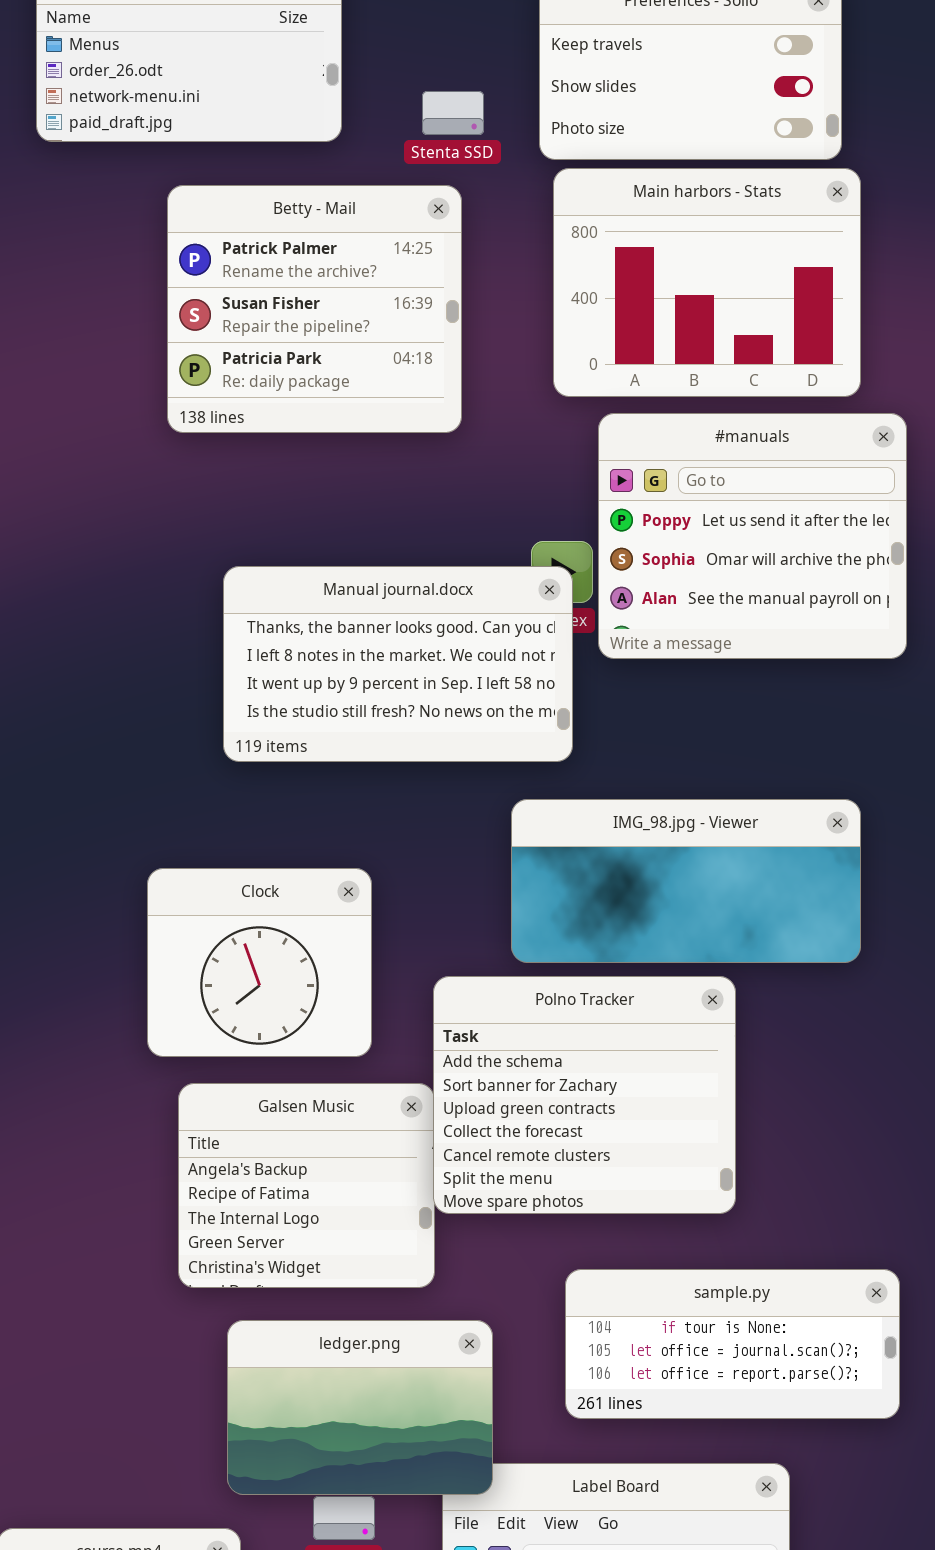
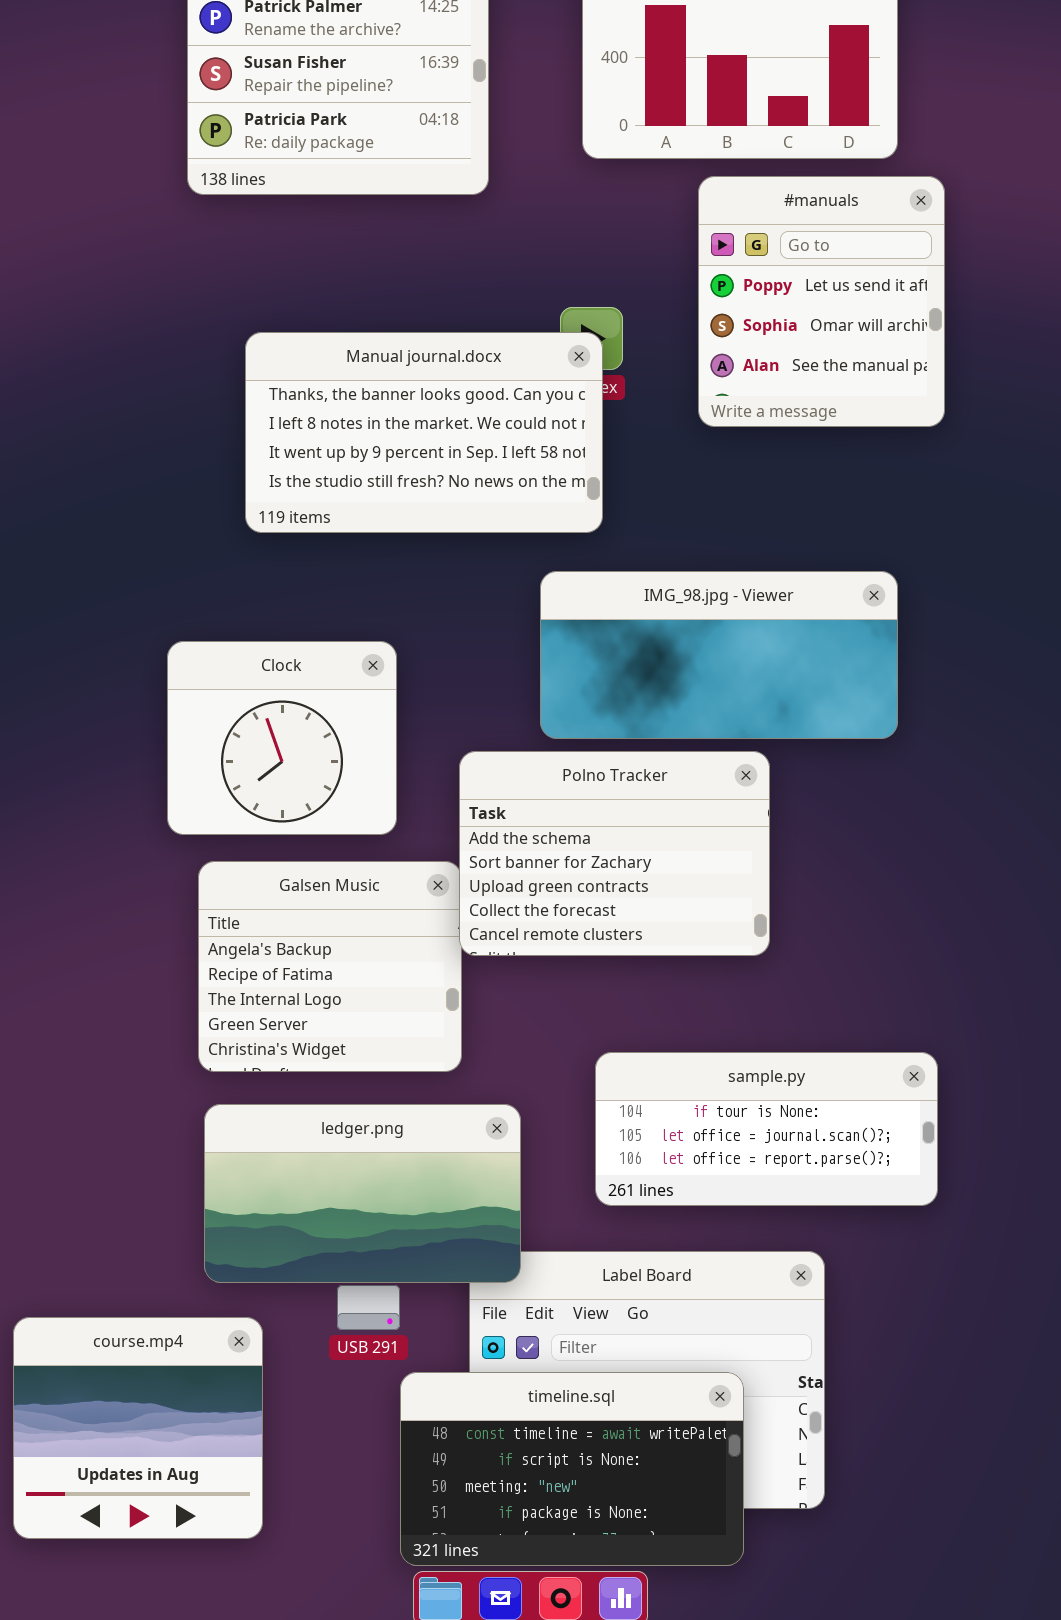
#manuals: [598,413,907,659] -> [698,176,945,427], resized
Polno Tracker: [433,976,736,1214] -> [459,751,770,956], resized
ledger.png: [227,1320,493,1495] -> [204,1104,521,1283], resized

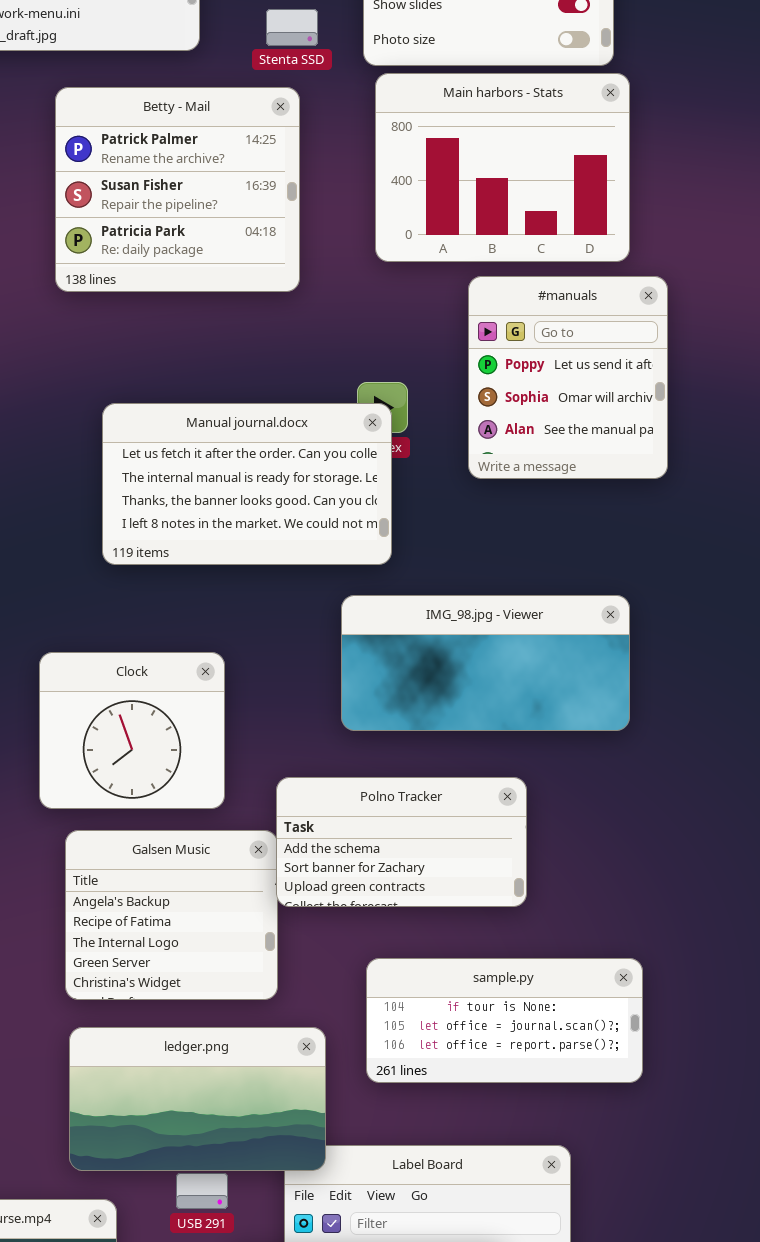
Manual journal.docx: [245,332,603,533] -> [102,403,392,565], scrolled up 2 rows
Polno Tracker: [459,751,770,956] -> [276,777,527,907], resized
sample.py: [595,1052,938,1206] -> [366,958,643,1083], moved

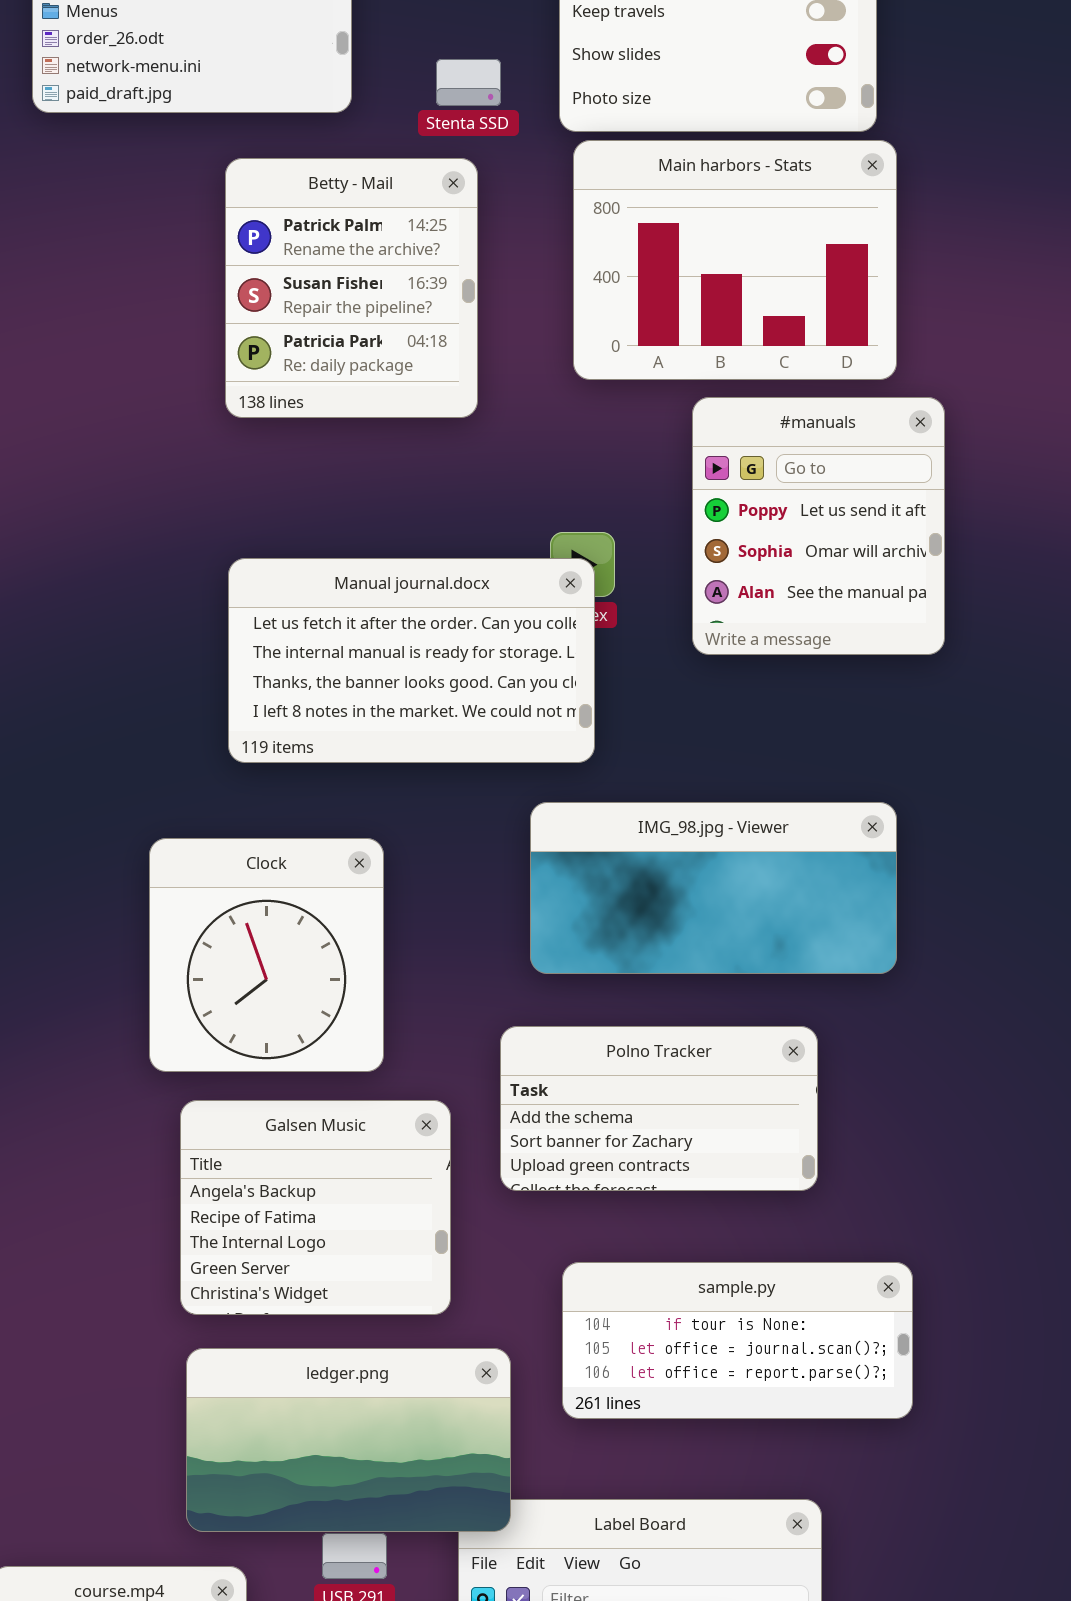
Betty - Mail: [55,87,300,292] -> [225,158,478,418], resized
Clock: [39,652,225,809] -> [149,838,384,1072], resized
Polno Tracker: [276,777,527,907] -> [500,1026,818,1191], moved

